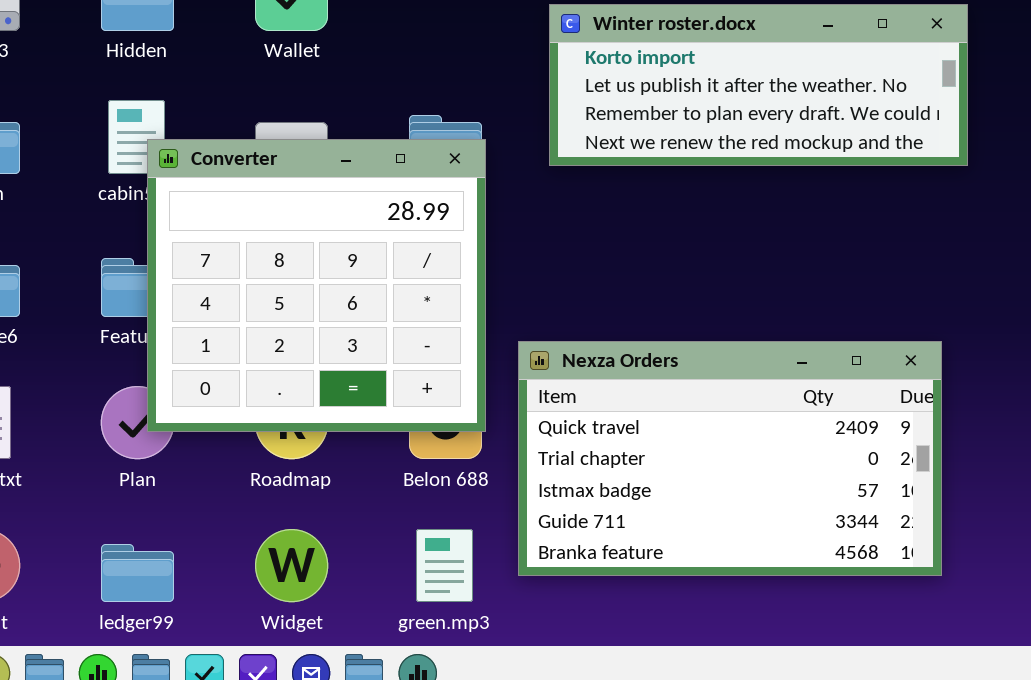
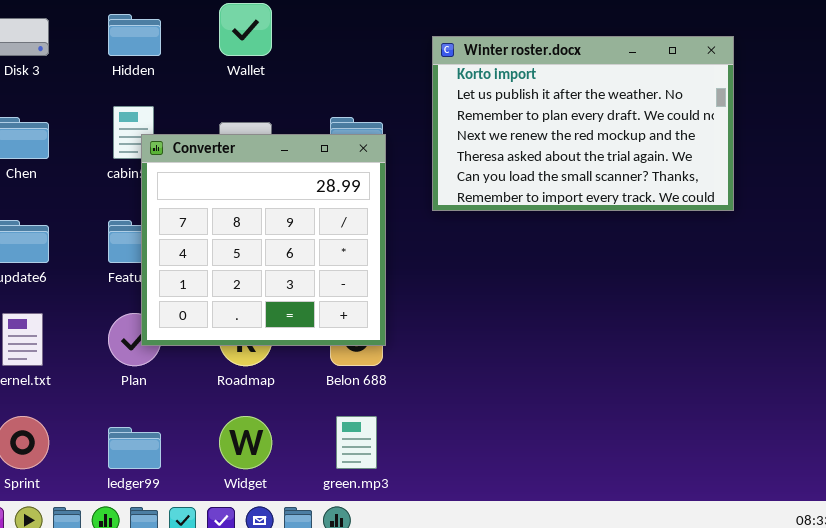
Winter roster.docx: [549,4,968,166] -> [432,36,734,211], resized
Nexza Orders: [518,341,942,576] -> none, closed

